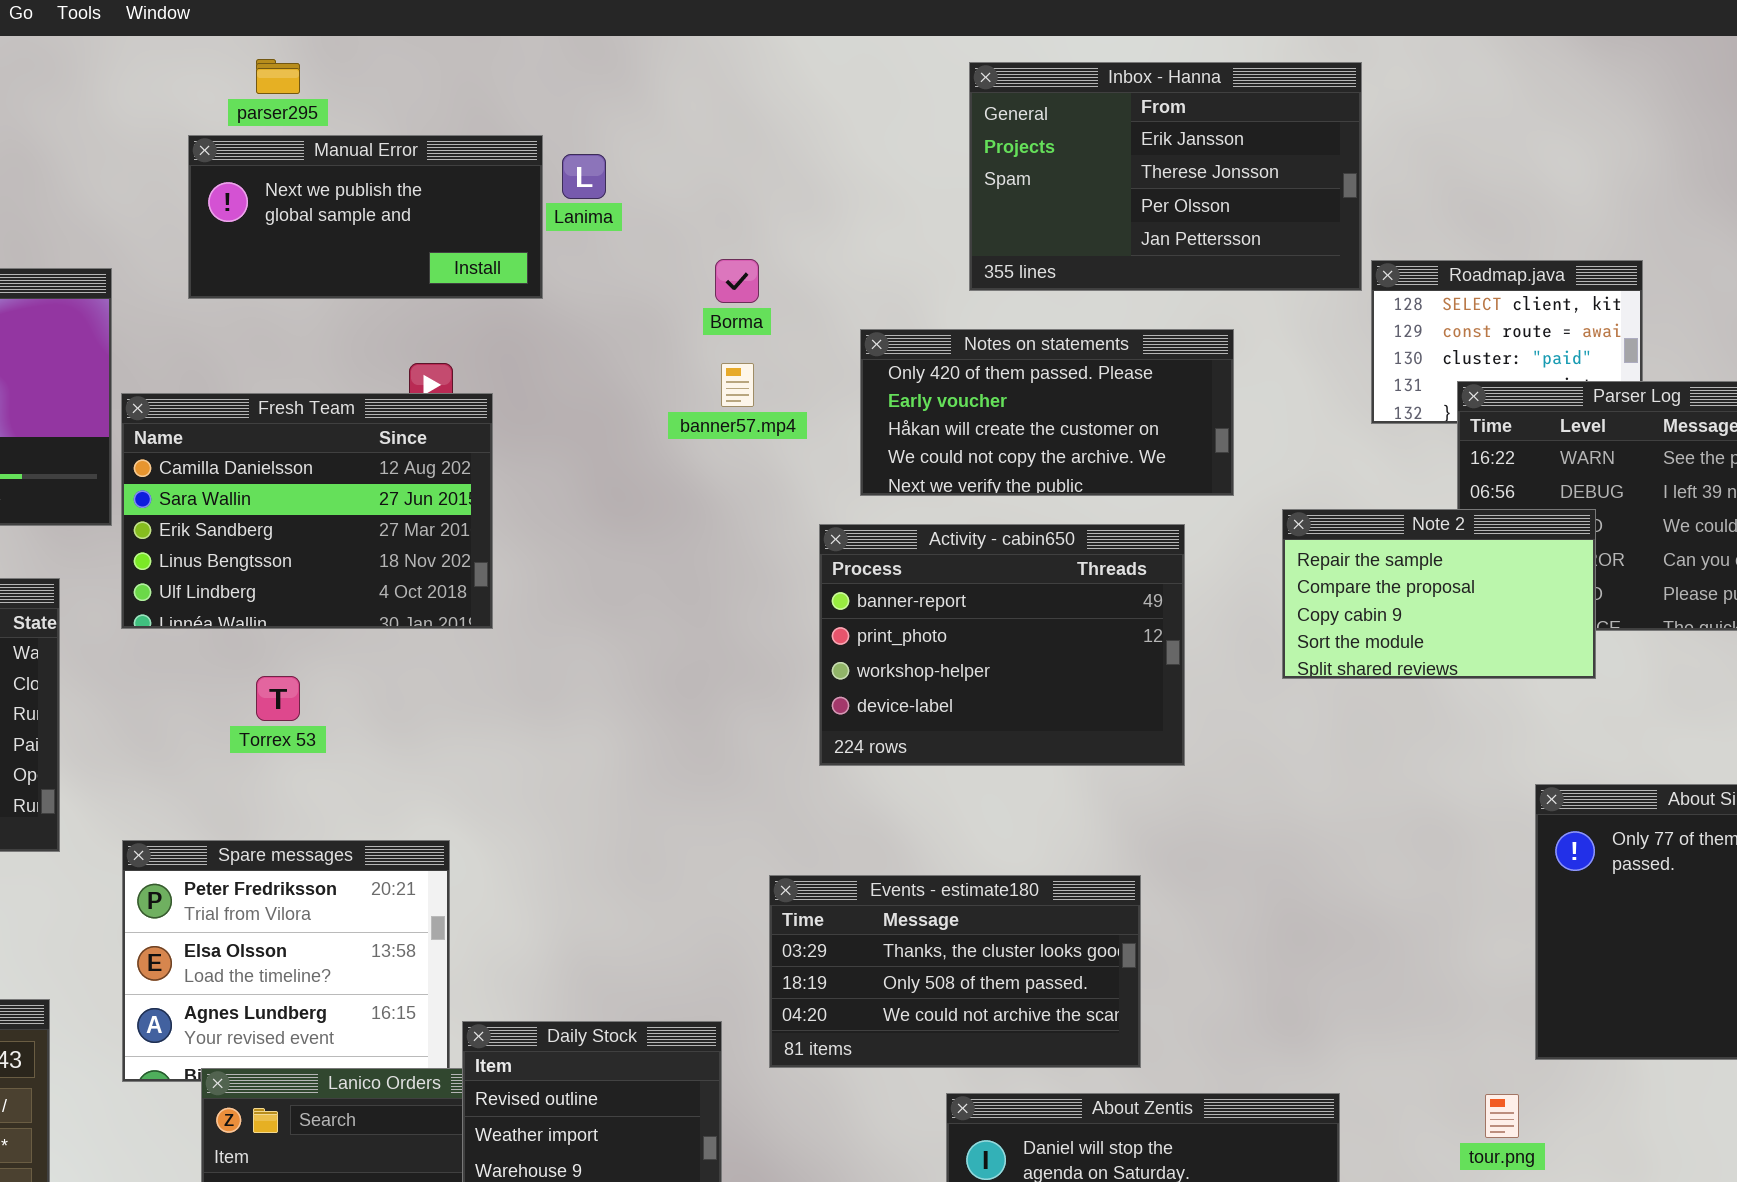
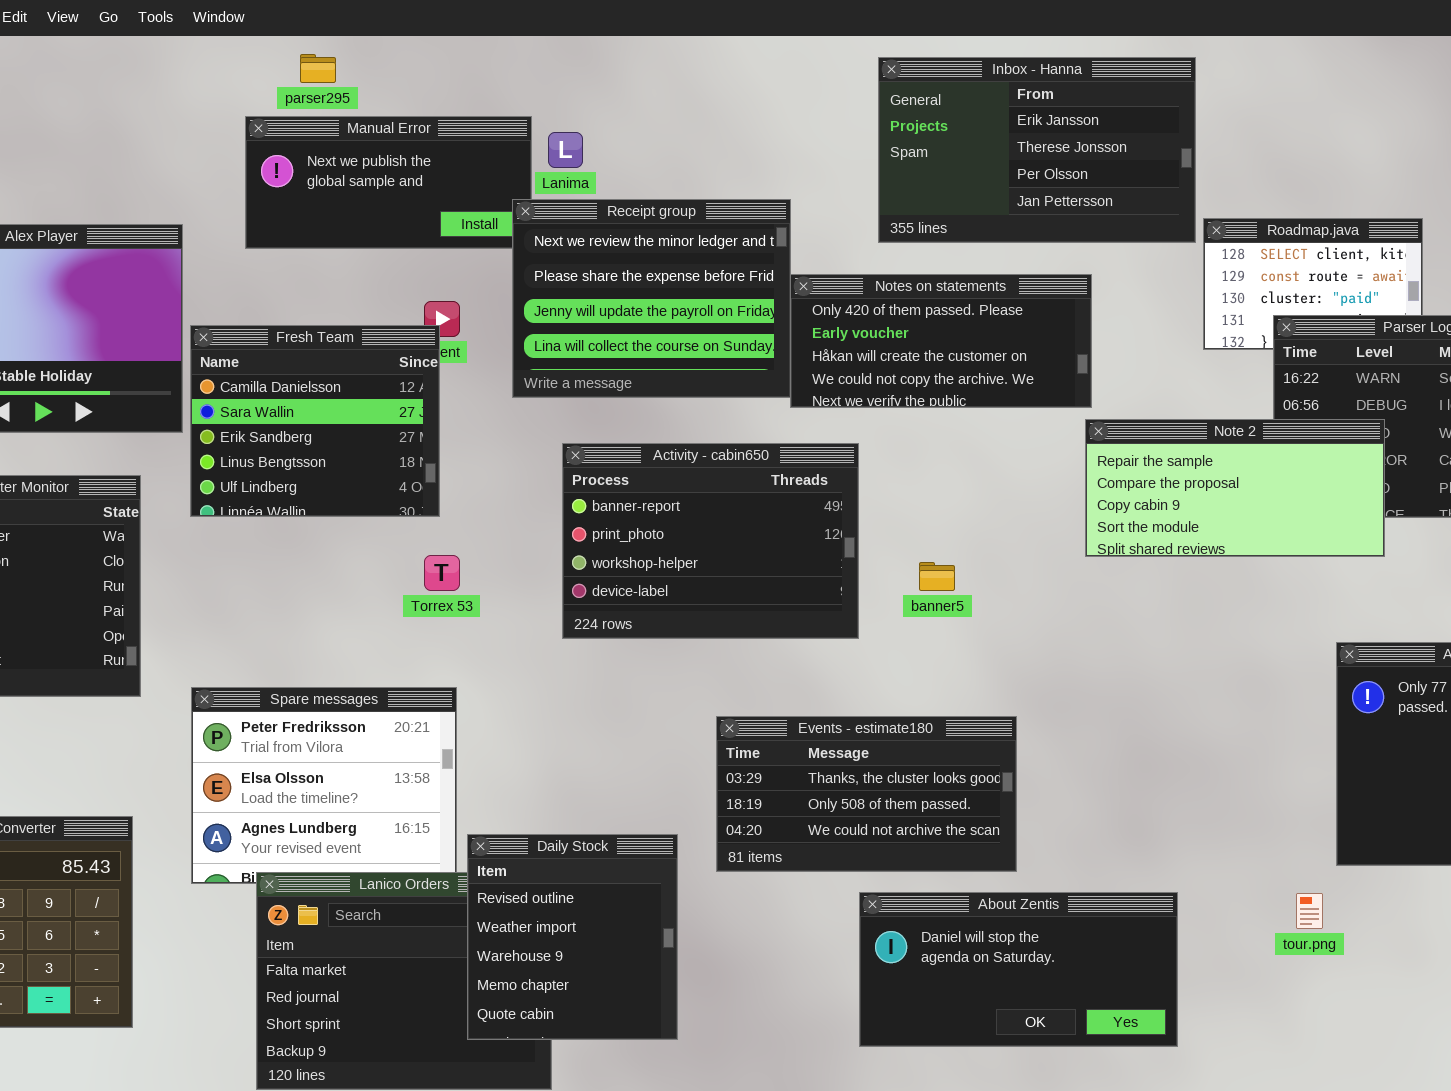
Receipt group: none -> [512,199,791,398], opened
Fresh Team: [121,393,493,629] -> [190,325,440,517], resized
Note 2: [1282,509,1596,679] -> [1085,419,1385,557], resized
Activity - cabin650: [819,524,1185,766] -> [562,443,859,639], moved
Torrex 53: [256,676,300,721] -> [424,555,460,591], moved

